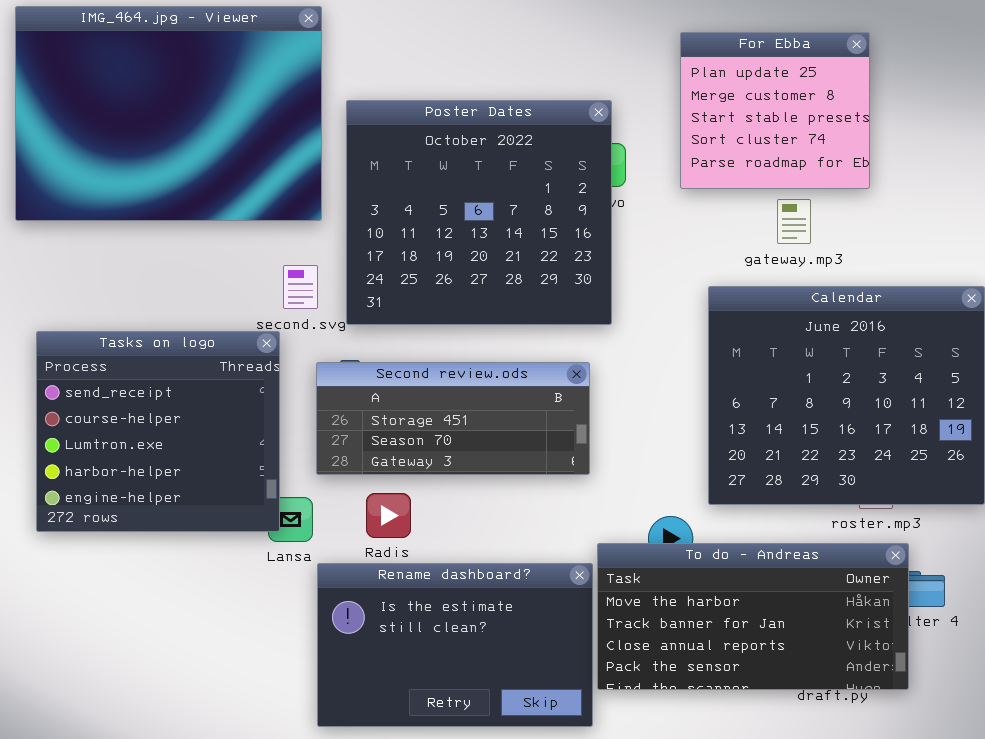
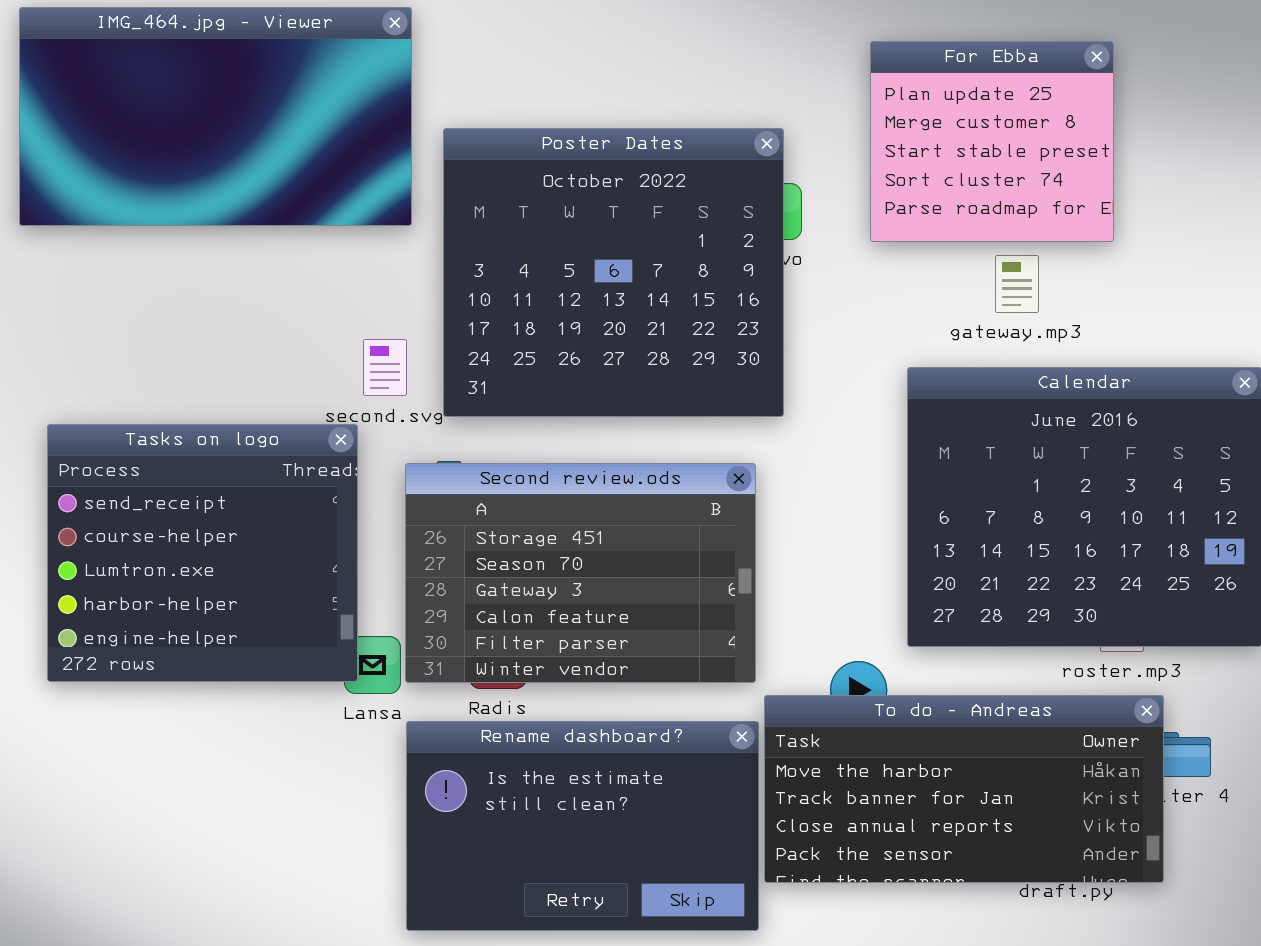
IMG_464.jpg - Viewer: [15,6,322,221] -> [19,7,412,226], resized
Second review.ods: [316,362,590,475] -> [405,463,756,683], resized

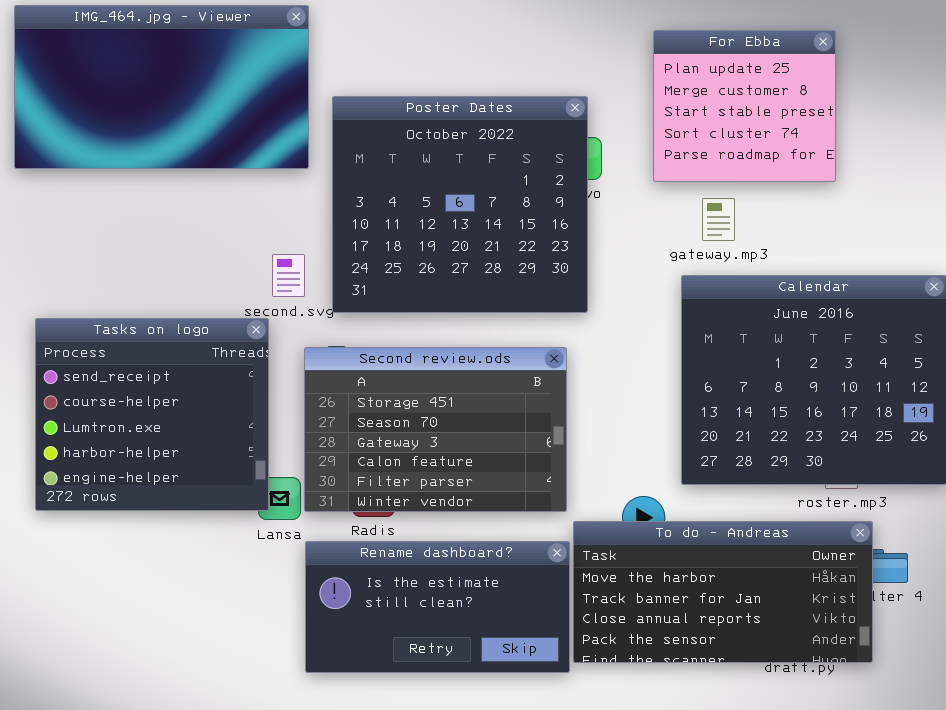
gateway.mp3: [995,255,1039,313] -> [702,198,735,241], moved
Rename dashboard?: [406,721,759,931] -> [305,541,570,673], resized

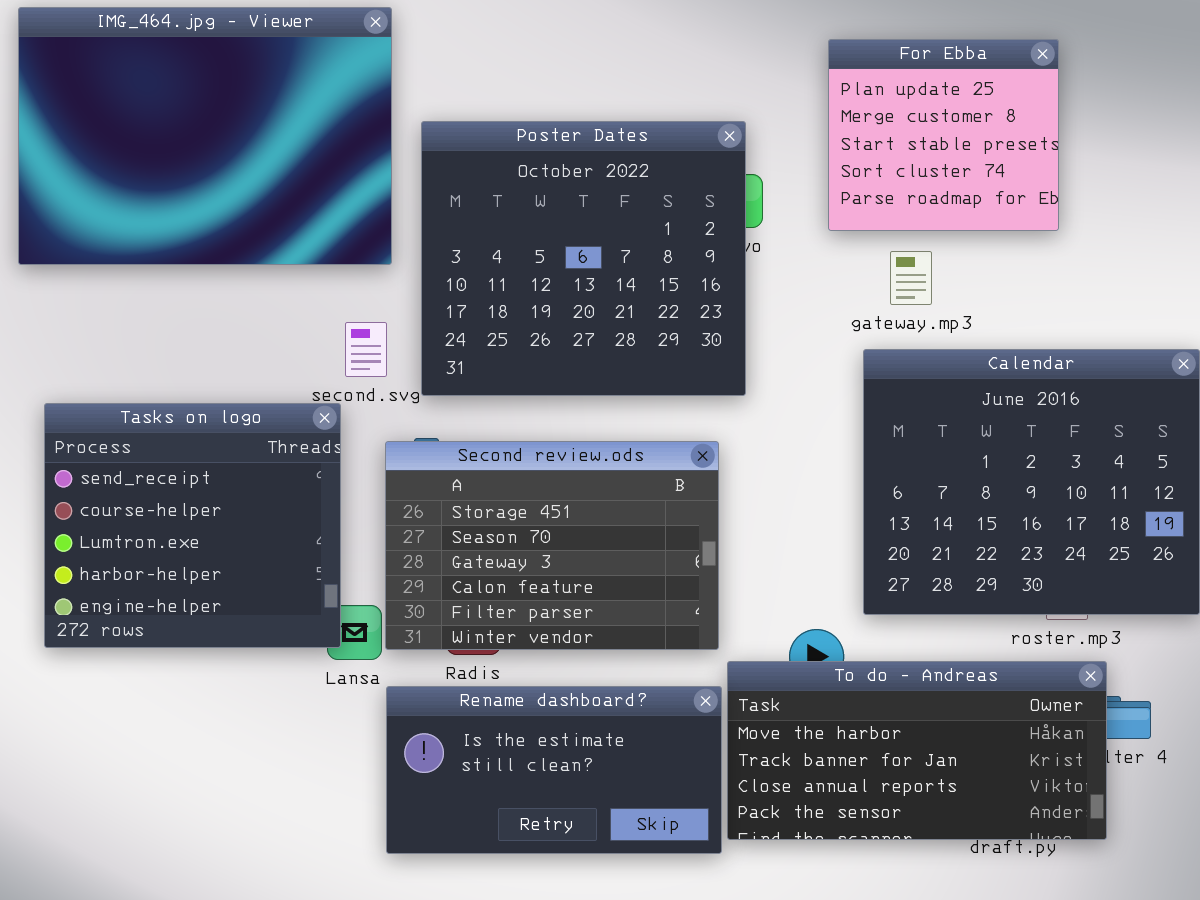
IMG_464.jpg - Viewer: [14,5,309,169] -> [18,7,392,265], resized

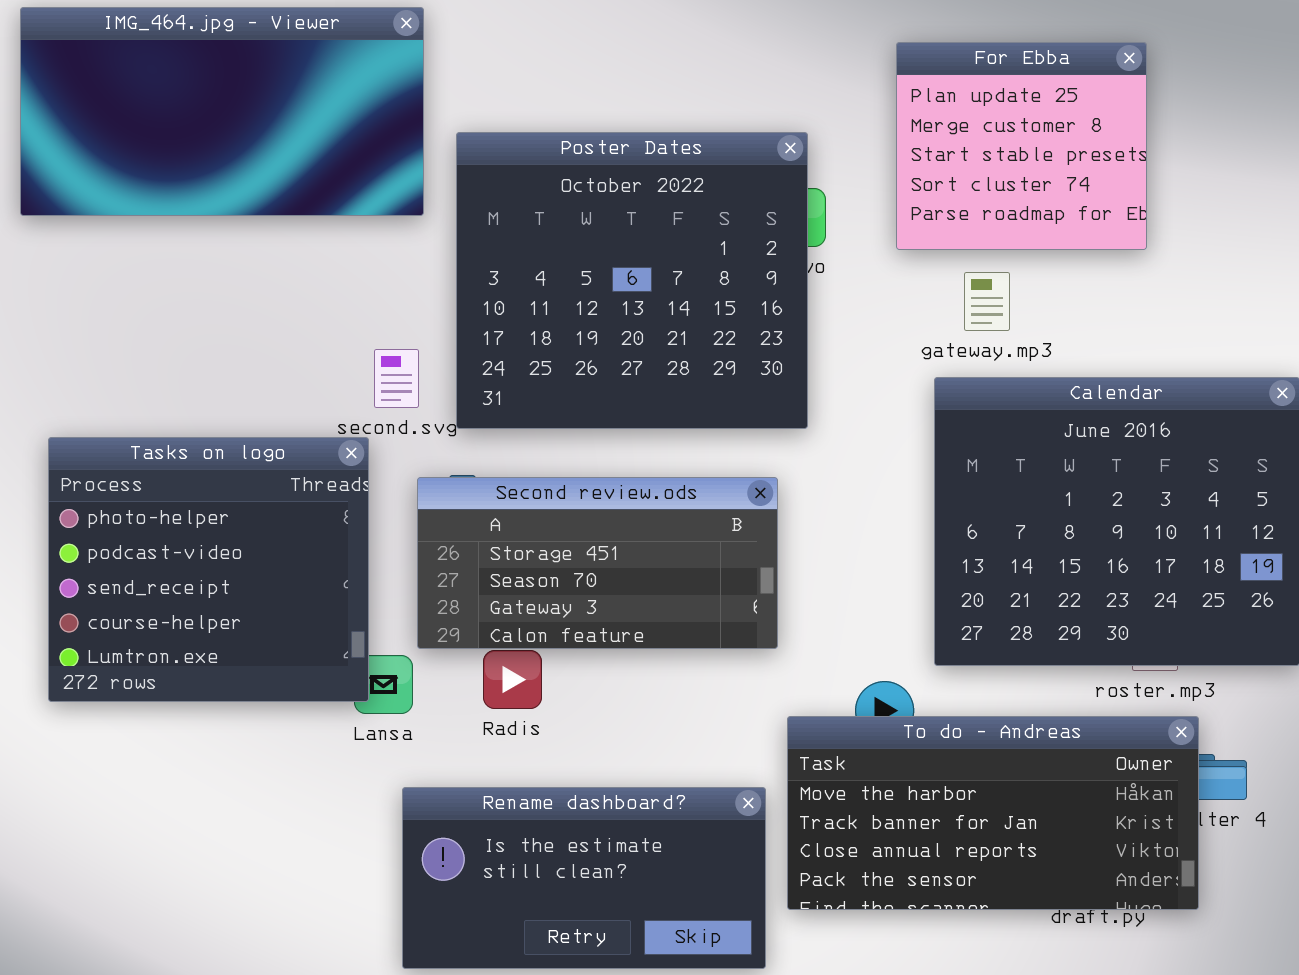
IMG_464.jpg - Viewer: [18,7,392,265] -> [20,7,424,216], resized
Tasks on logo: [44,403,341,648] -> [48,437,369,702], scrolled up 2 rows
Second review.ods: [385,441,719,650] -> [417,477,778,649], resized
Rename dashboard?: [386,686,722,854] -> [402,787,766,969], moved

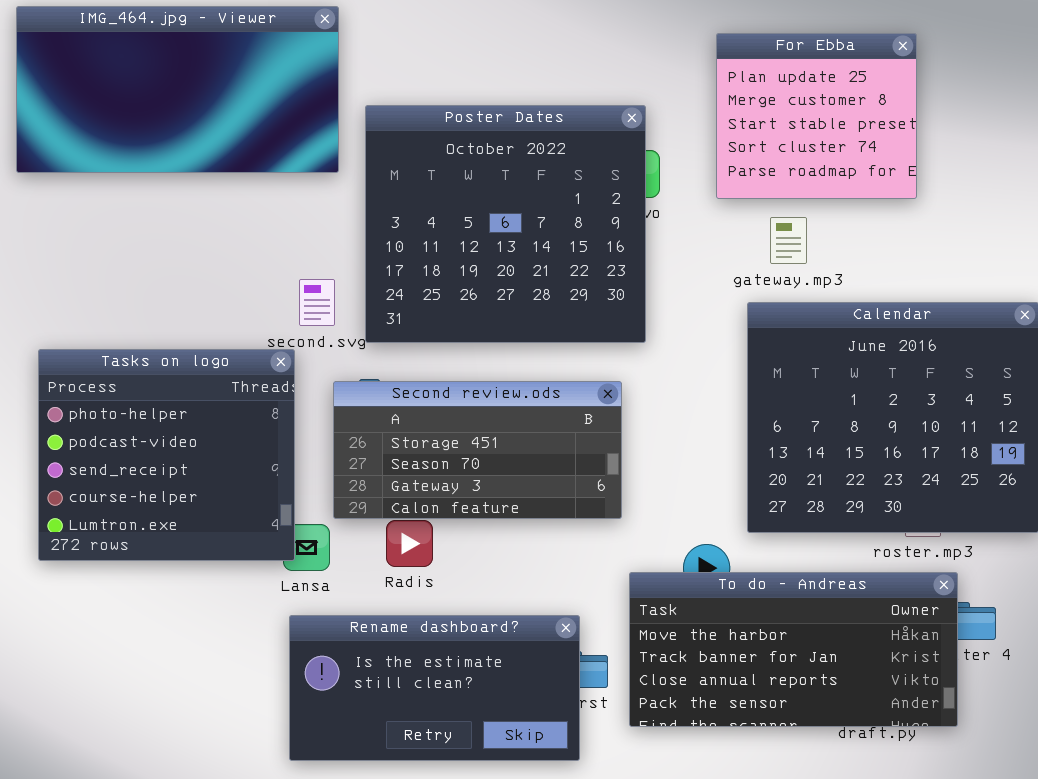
Rename dashboard?: [402,787,766,969] -> [289,615,580,761], moved

